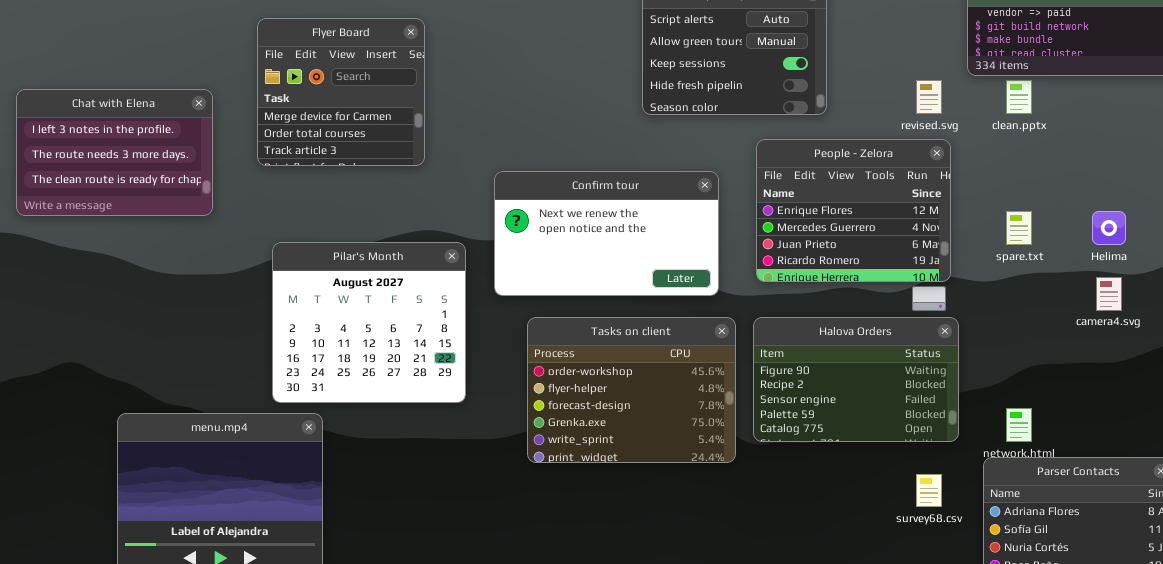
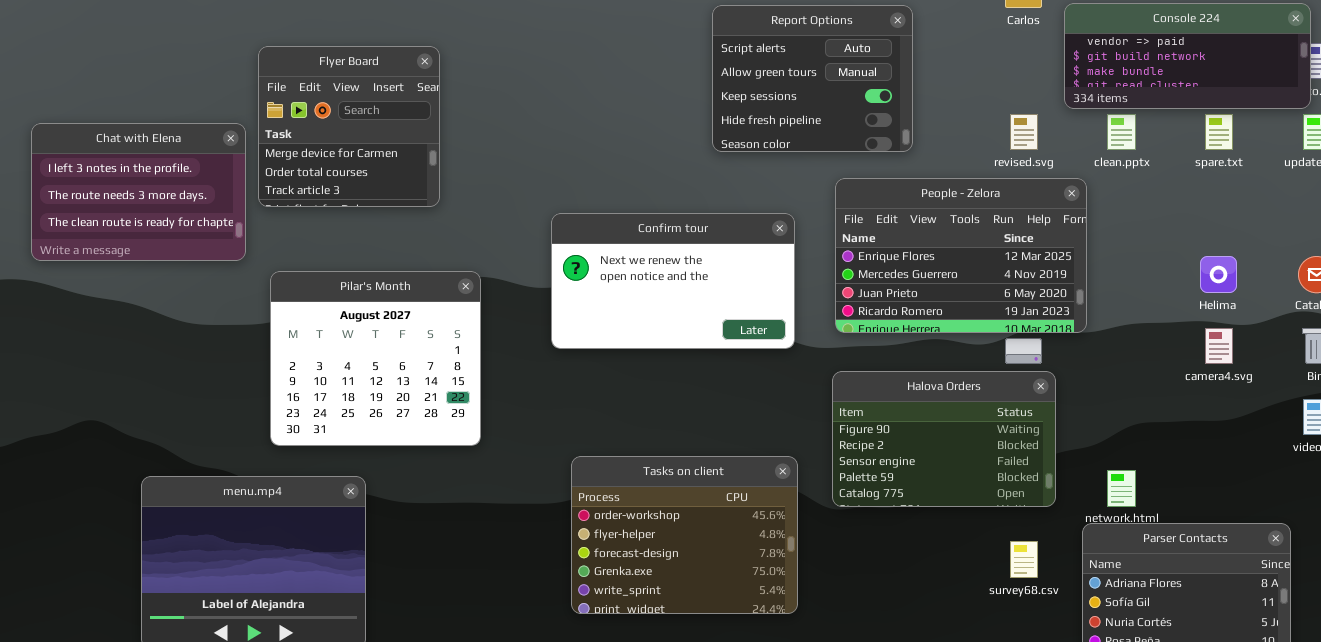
Flyer Board: [257,18,425,166] -> [258,46,440,207], moved
People - Zelora: [756,139,951,282] -> [835,178,1087,333], resized
spare.txt: [1006,211,1032,245] -> [1205,114,1233,150], moved
Pilar's Month: [272,242,466,403] -> [270,271,481,446], moved
Tasks on client: [527,317,736,463] -> [571,456,798,614], moved

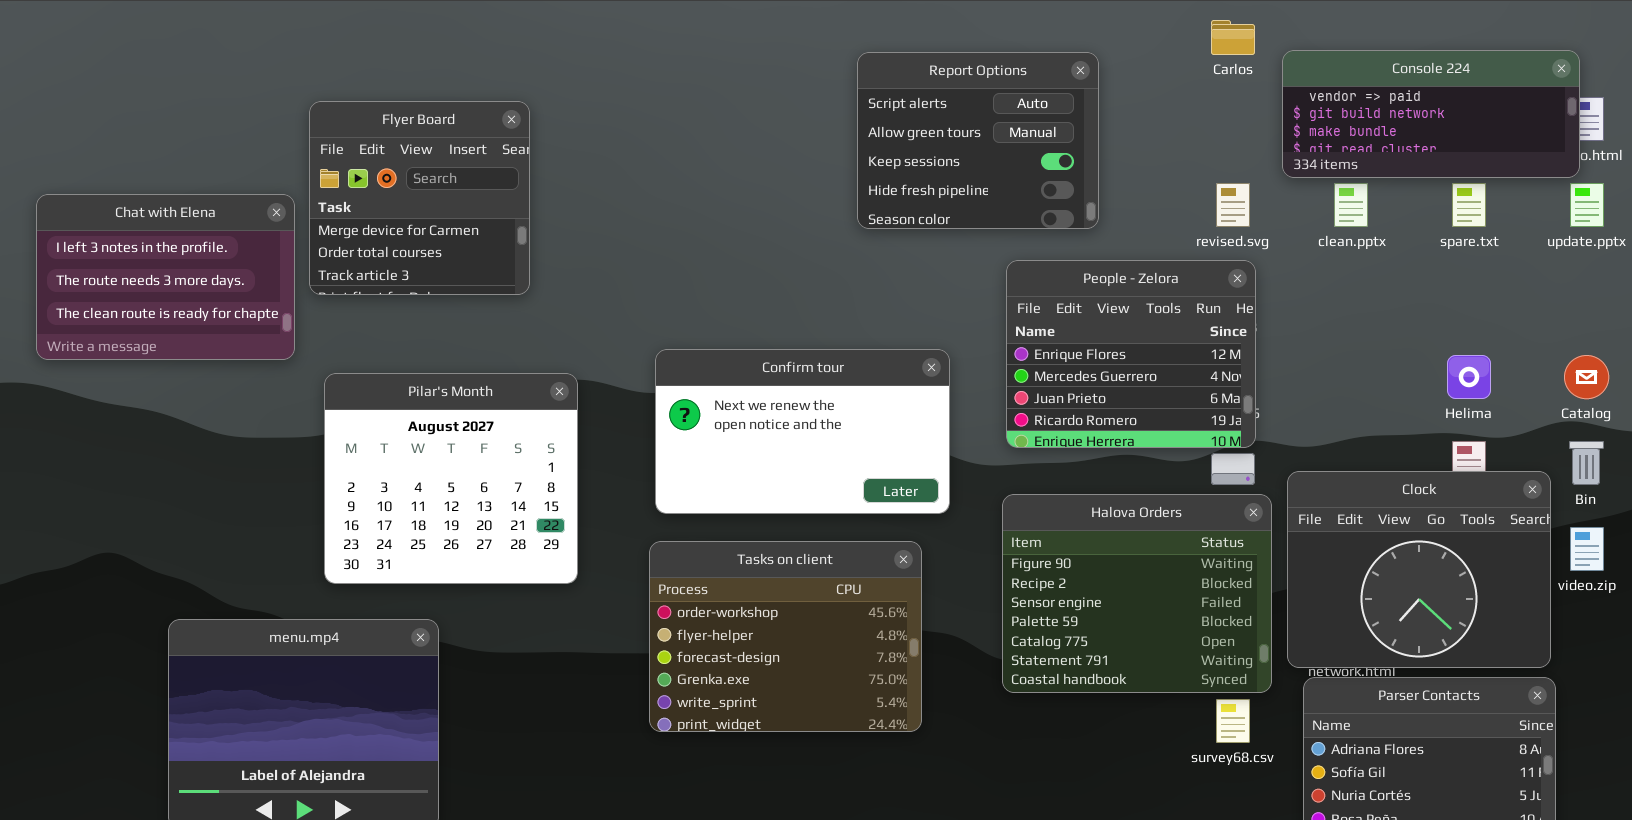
People - Zelora: [835,178,1087,333] -> [1006,260,1256,448], resized
Confirm tour: [551,213,795,349] -> [655,349,950,514], moved
Clock: none -> [1287,471,1551,668], opened
Halova Orders: [832,371,1056,507] -> [1002,494,1272,693], resized
Tasks on client: [571,456,798,614] -> [649,541,922,732], moved

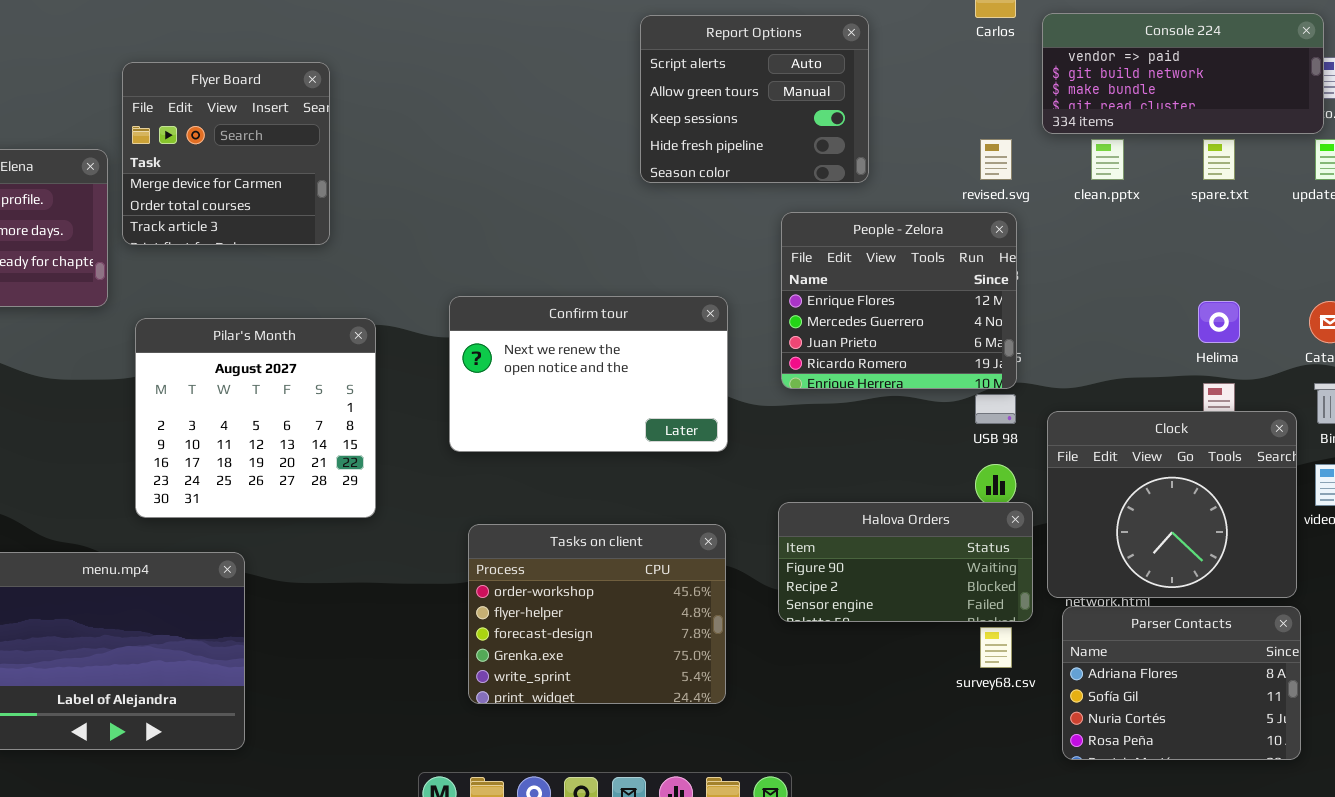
Halova Orders: [1002,494,1272,693] -> [778,502,1033,622], resized
Tasks on client: [649,541,922,732] -> [468,524,726,704], moved

